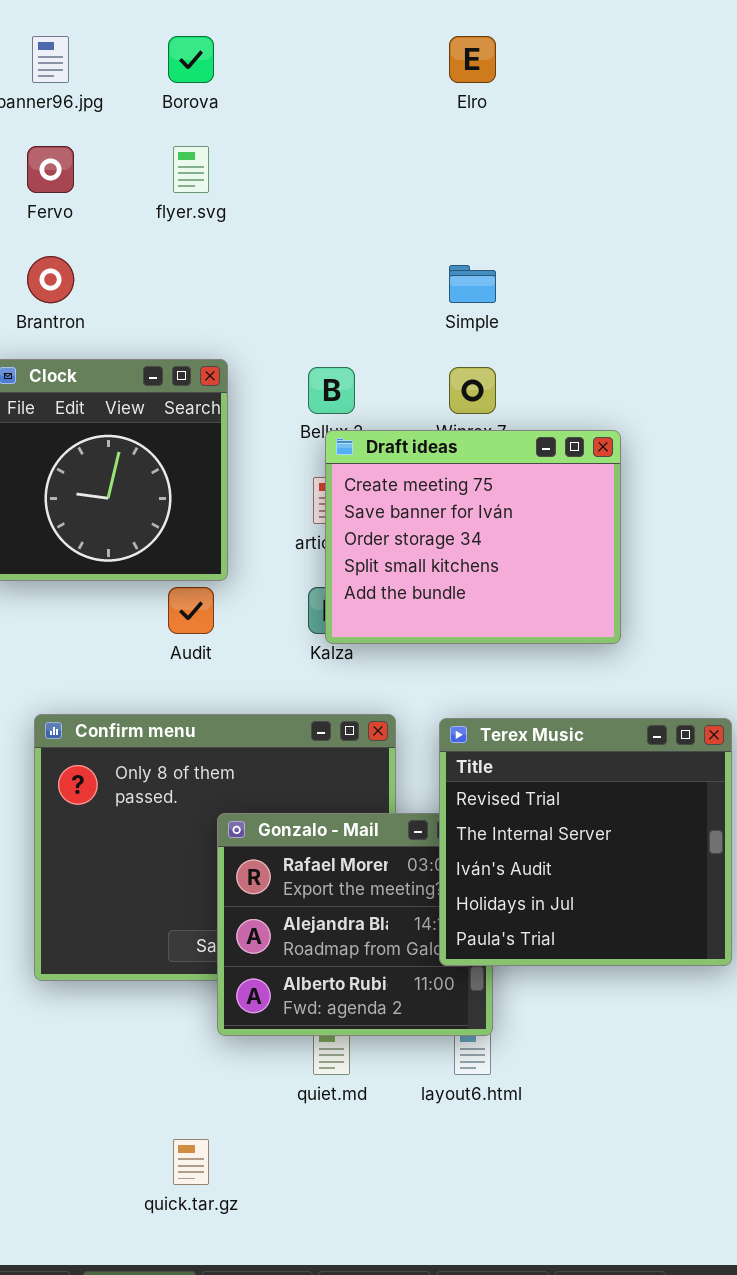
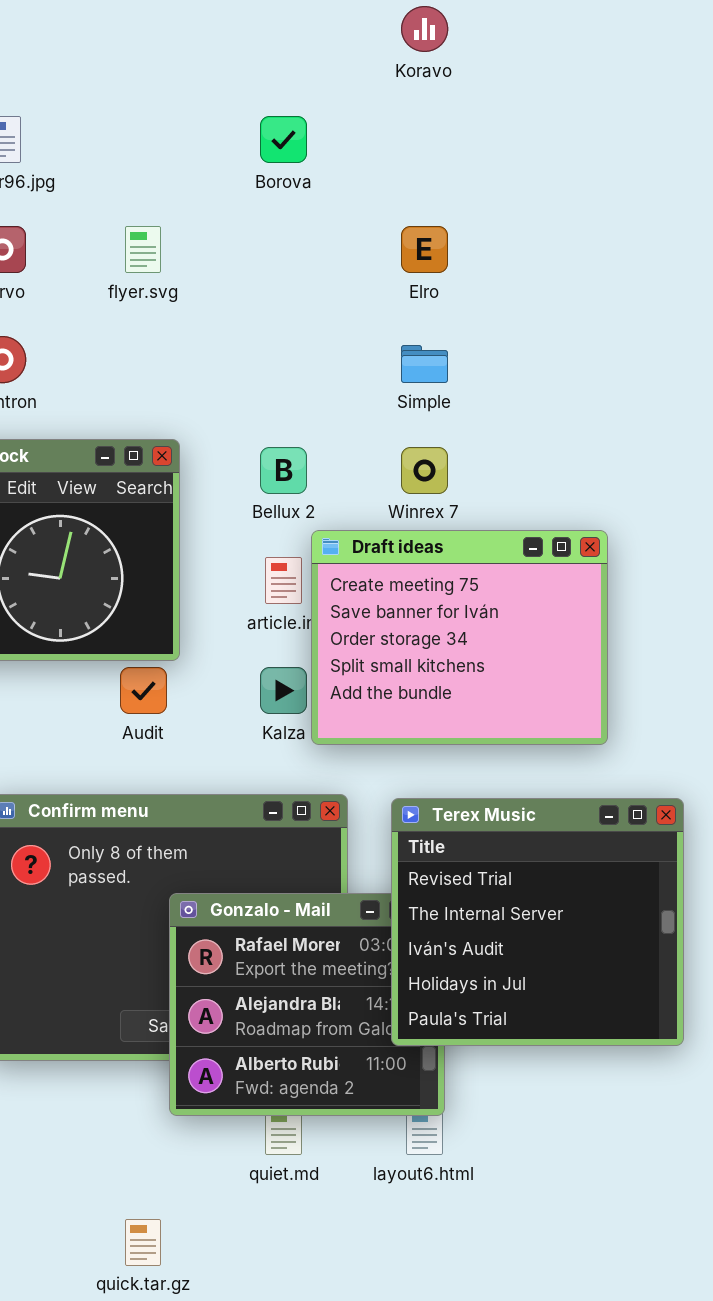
Borova: [168,36,214,83] -> [260,116,307,163], moved
Elro: [449,36,496,83] -> [401,226,448,273], moved
Draft ideas: [325,430,621,644] -> [311,530,608,745], moved

